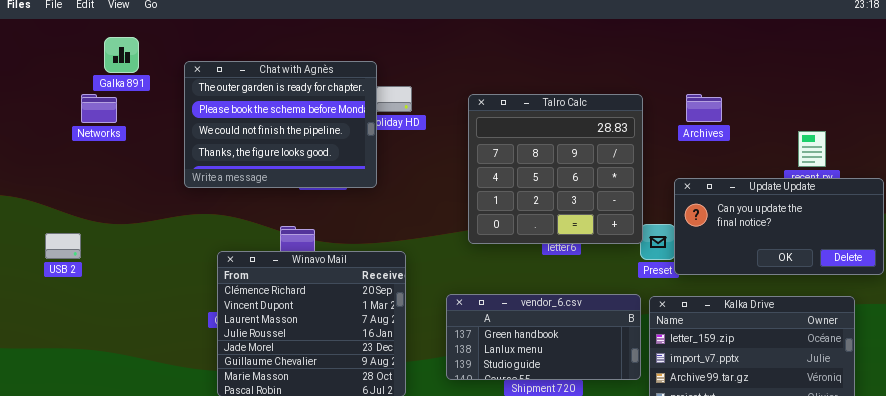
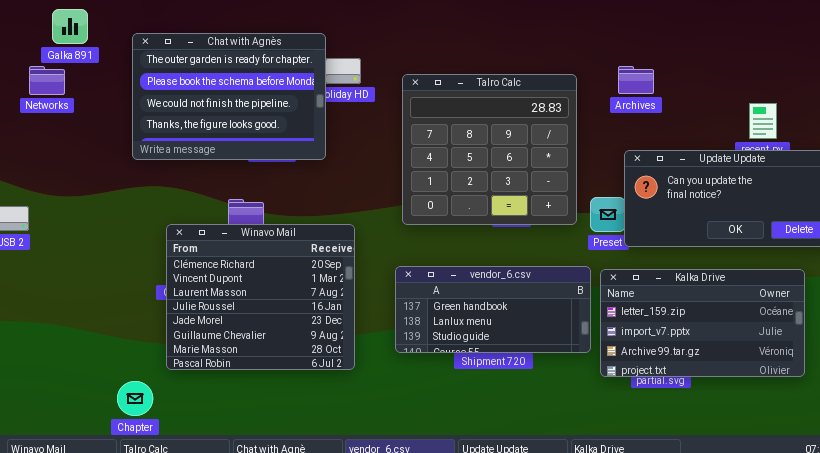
Talro Calc: [468,94,643,244] -> [402,74,577,225], moved
Archives: [686,94,722,122] -> [618,66,654,94], moved

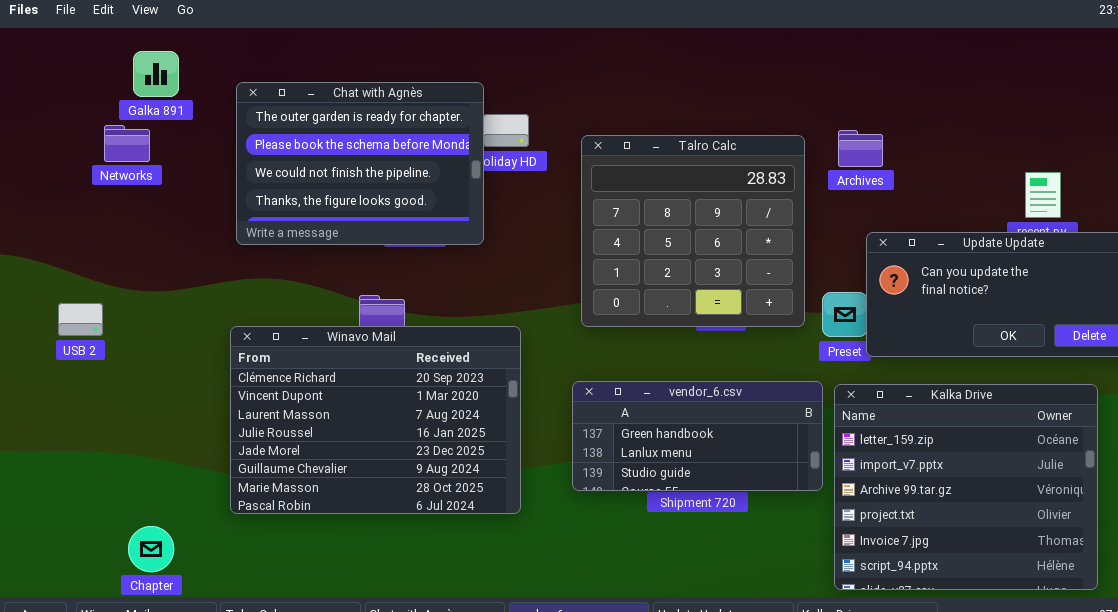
Archives: [618,66,654,94] -> [838,130,883,167], moved
Winavo Mail: [166,224,355,370] -> [230,326,521,514], resized
Kalka Drive: [600,269,805,377] -> [834,384,1098,590], resized
Chapter: [117,381,153,416] -> [128,526,174,572], moved

